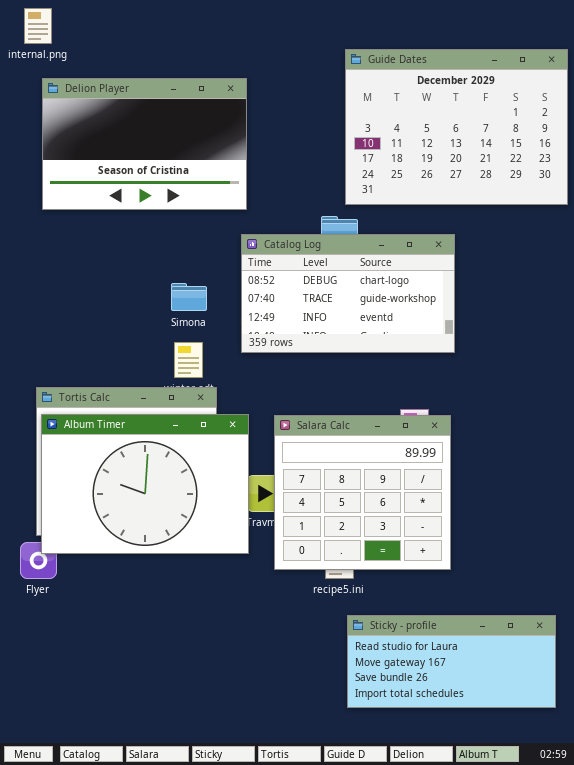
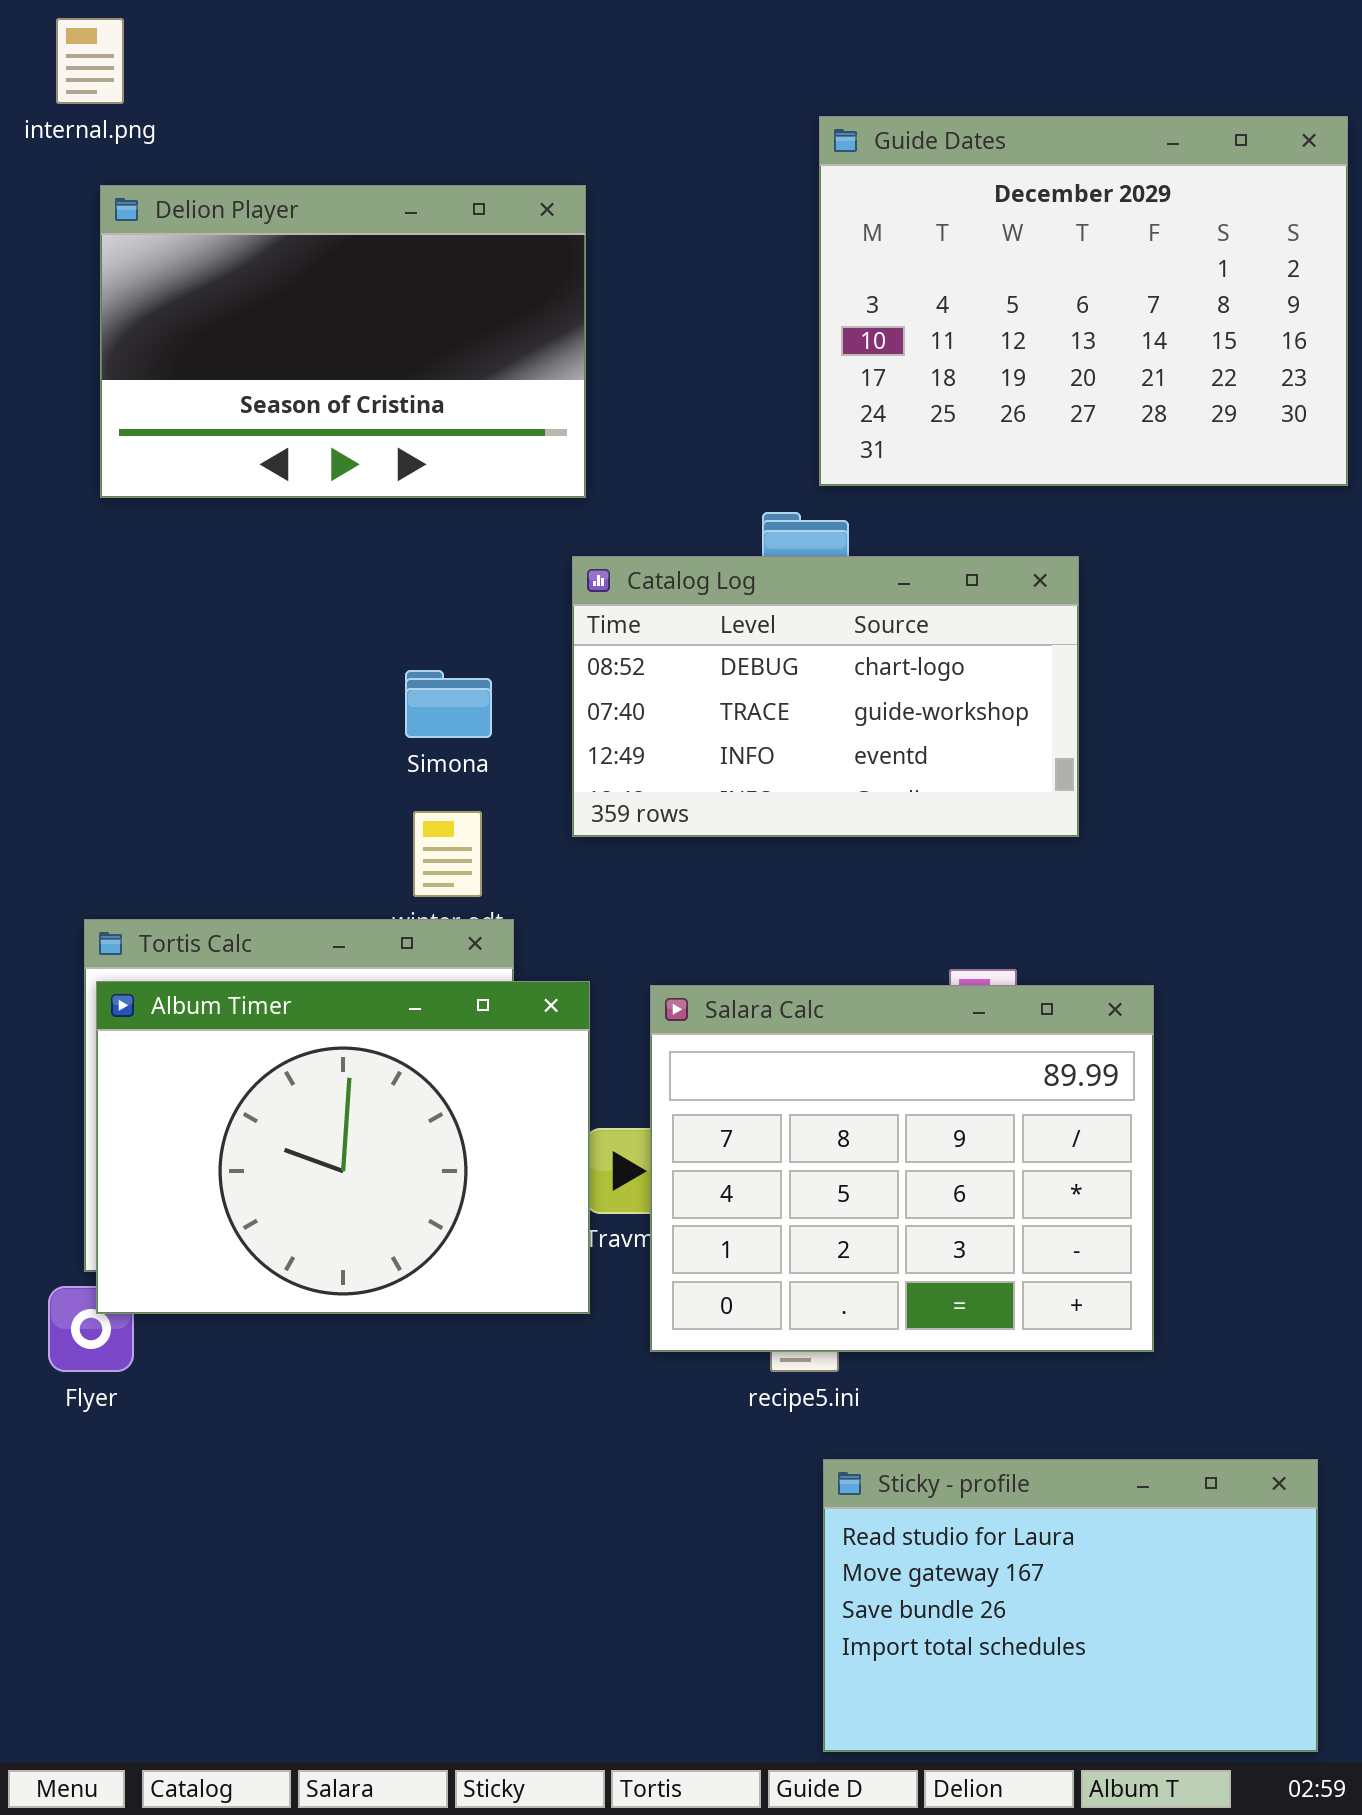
Salara Calc: [274,415,451,570] -> [650,985,1154,1352], resized
Sticky - profile: [347,615,556,708] -> [823,1459,1318,1752], resized

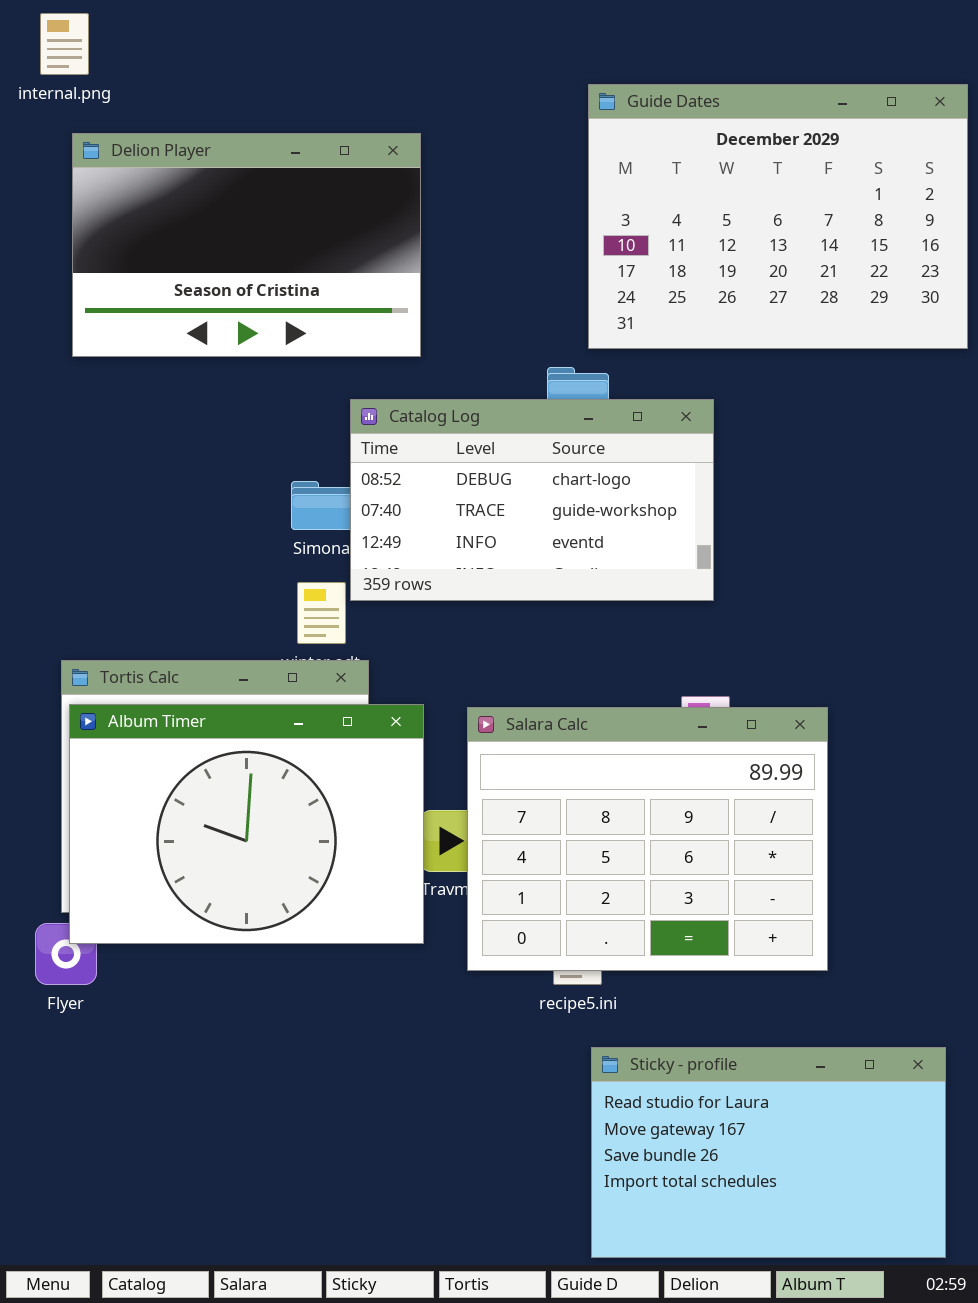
Catalog Log: [572,556,1079,837] -> [350,399,714,601], moved

